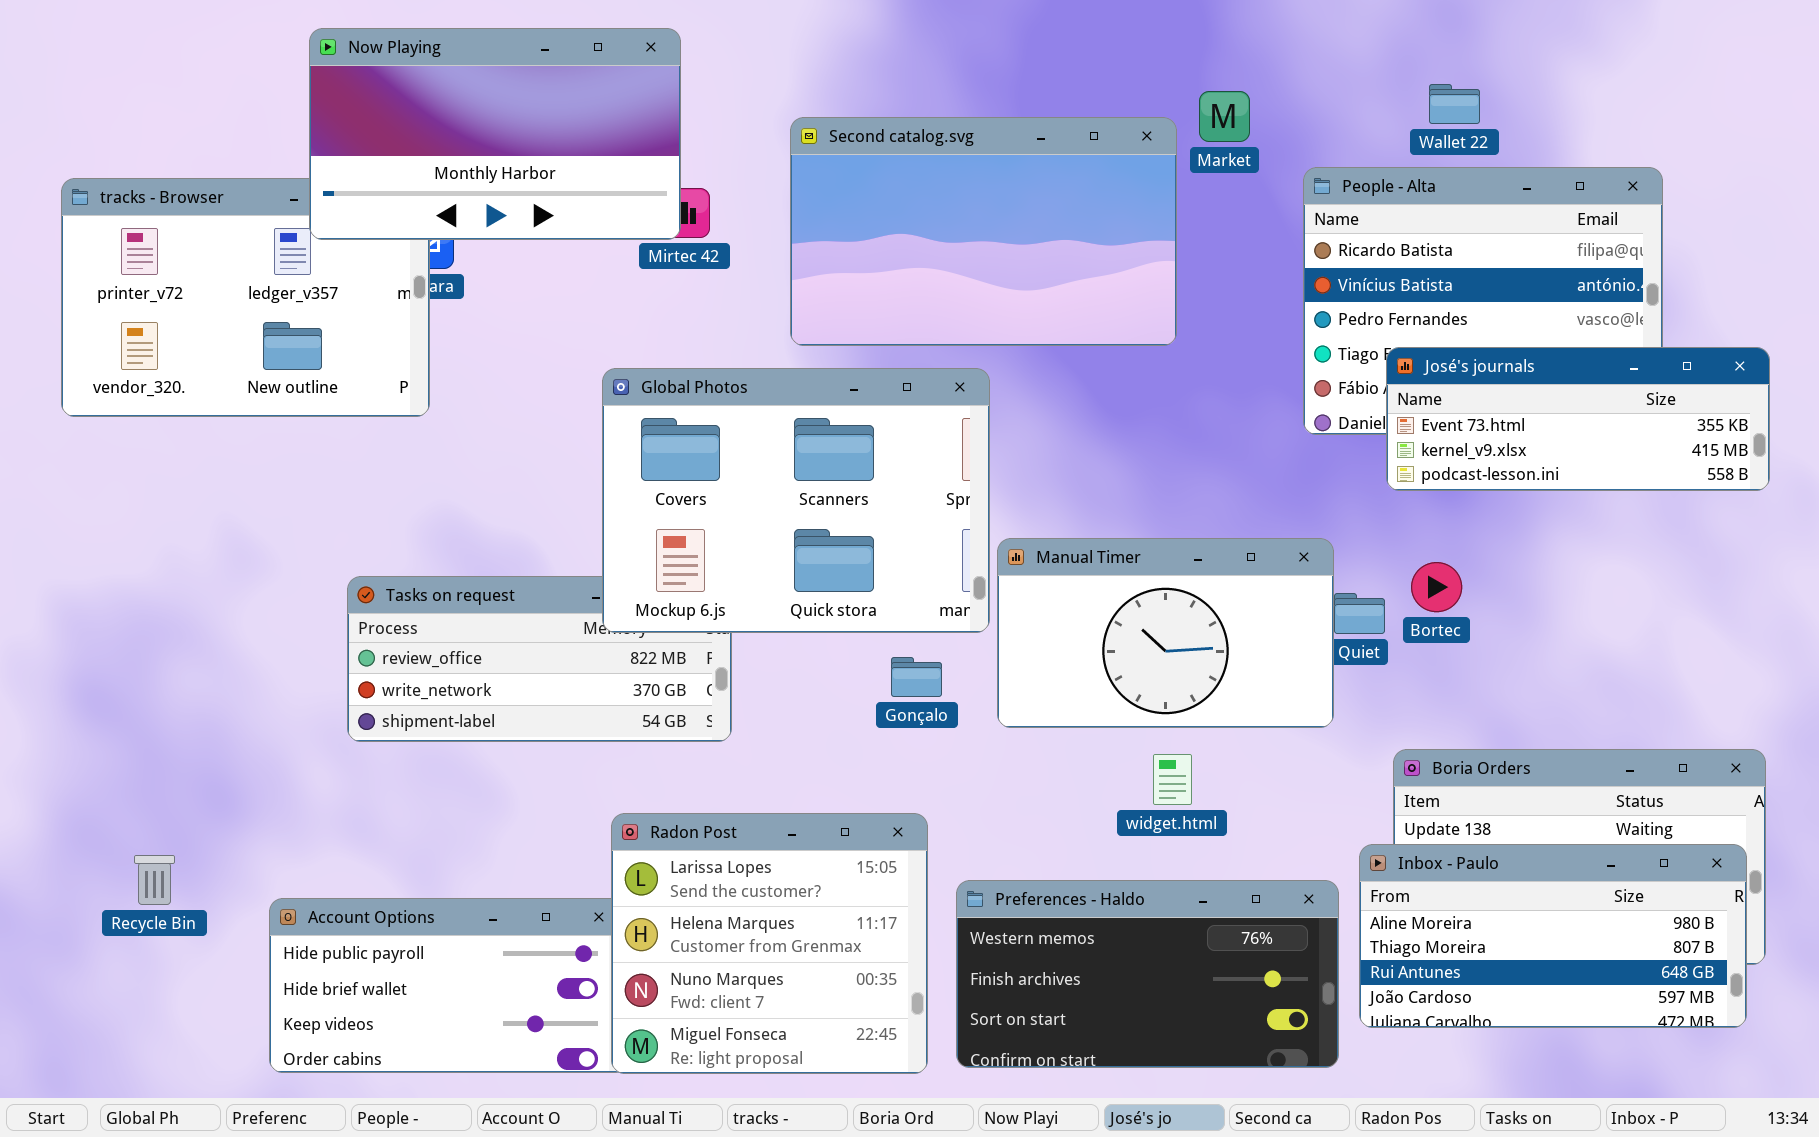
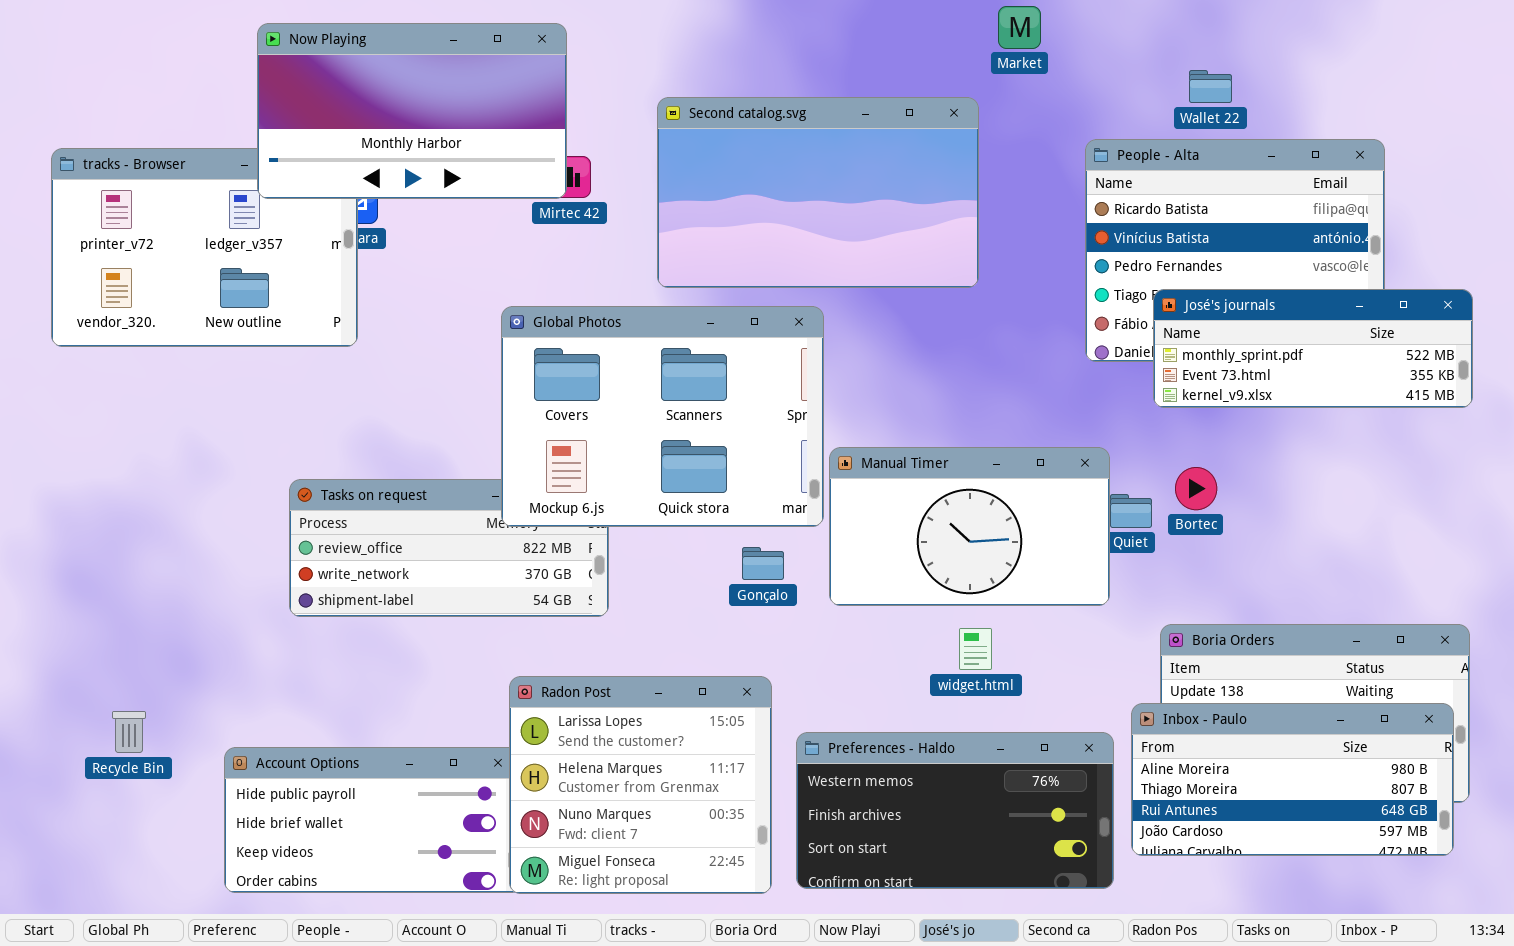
Market: [1199,91,1250,142] -> [998,6,1041,49], moved
José's journals: [1386,347,1770,491] -> [1153,289,1473,408], scrolled up 1 row

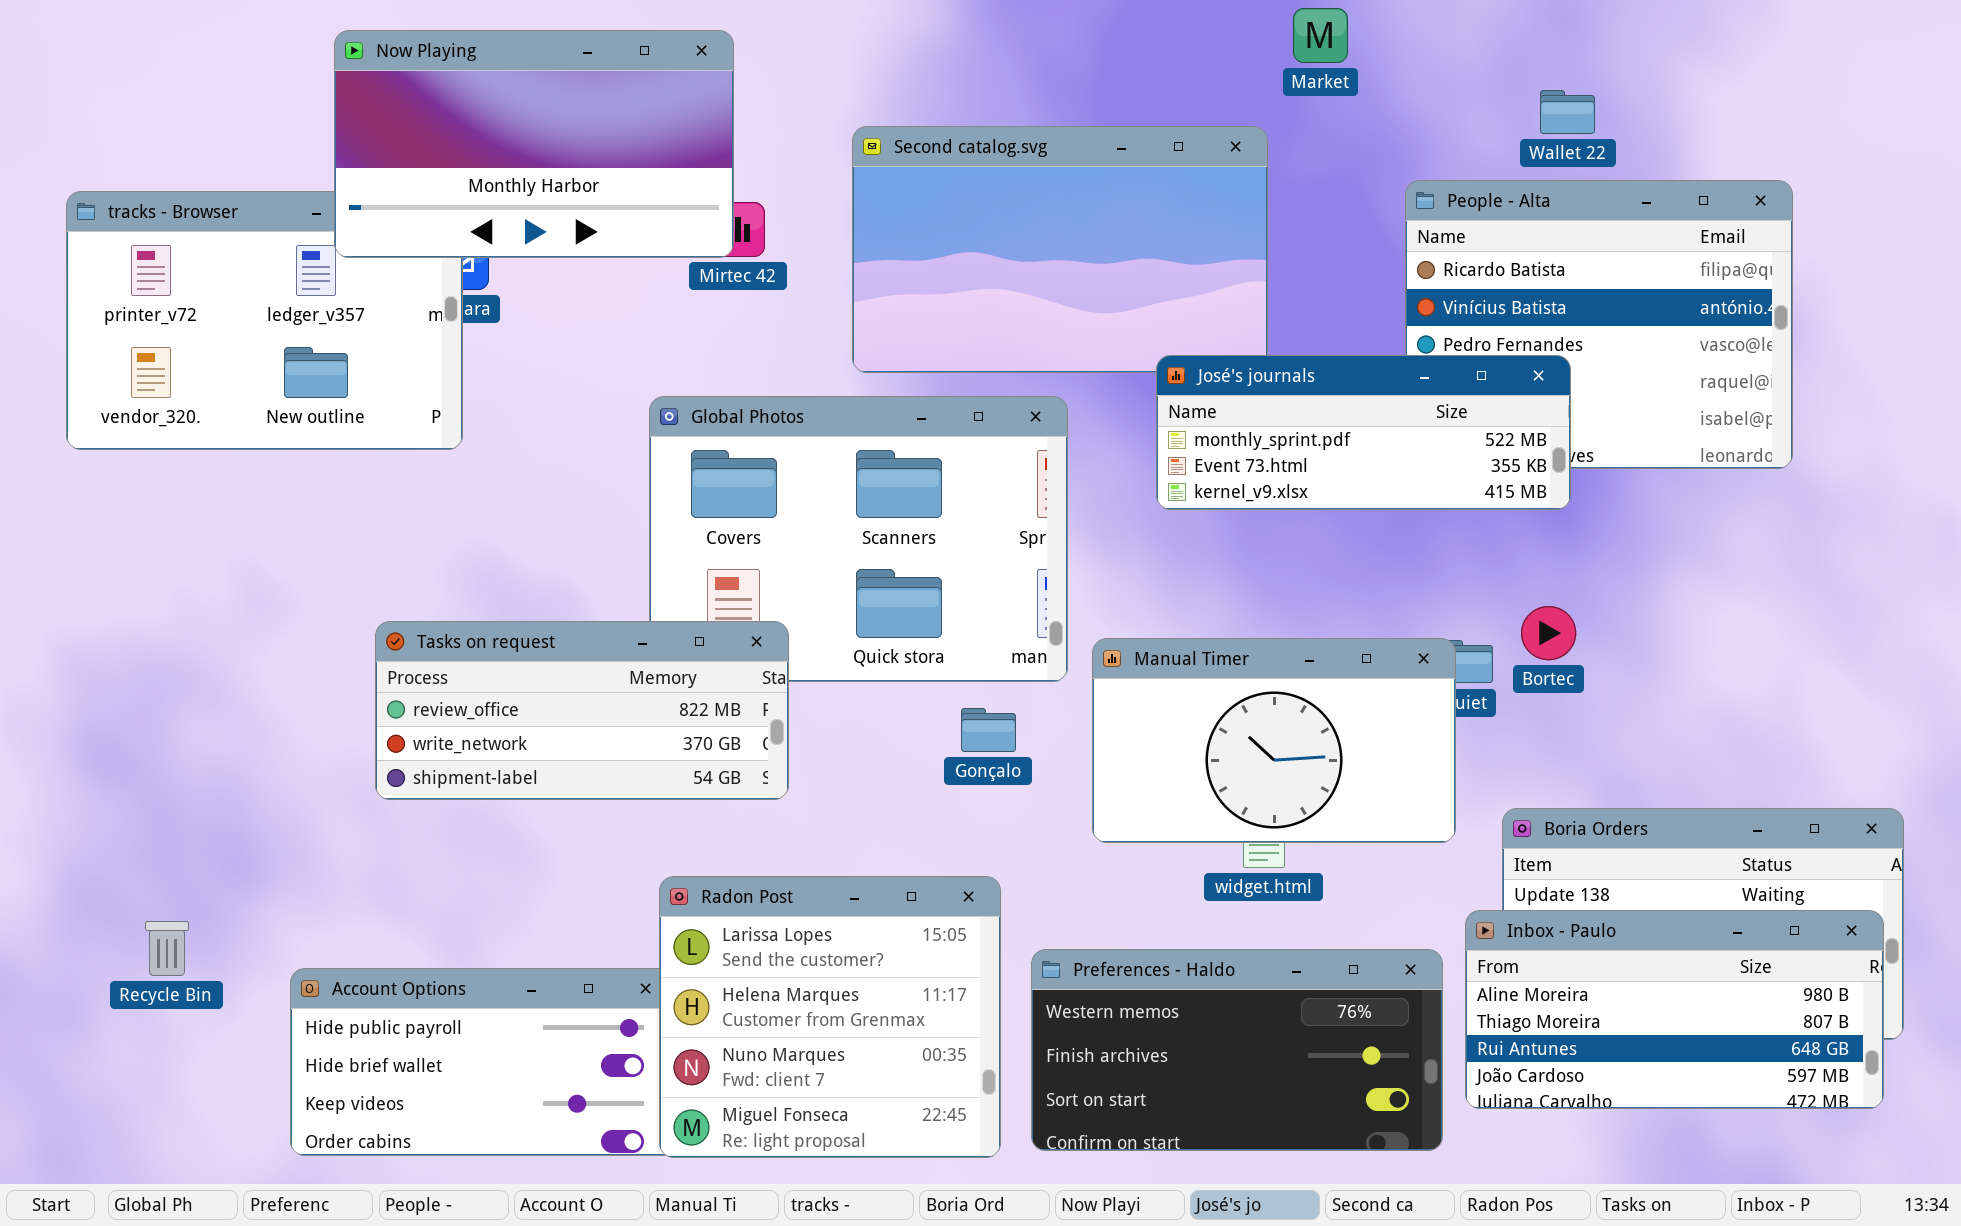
José's journals: [1153,289,1473,408] -> [1156,355,1571,510], moved
Manual Timer: [829,447,1110,606] -> [1092,638,1456,843], moved
Tasks on request: [289,479,609,617] -> [375,621,789,800], raised

